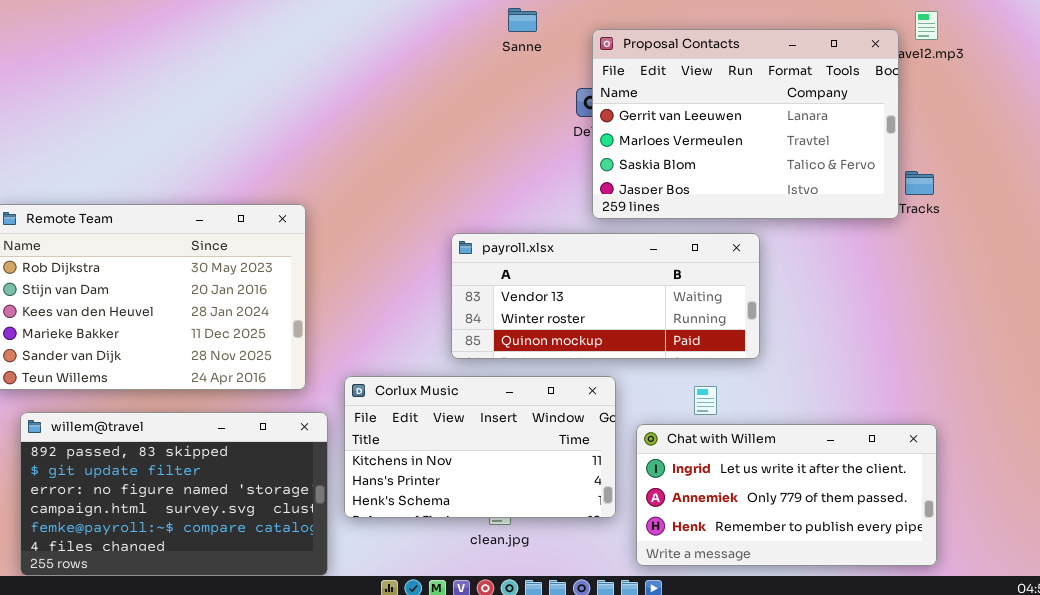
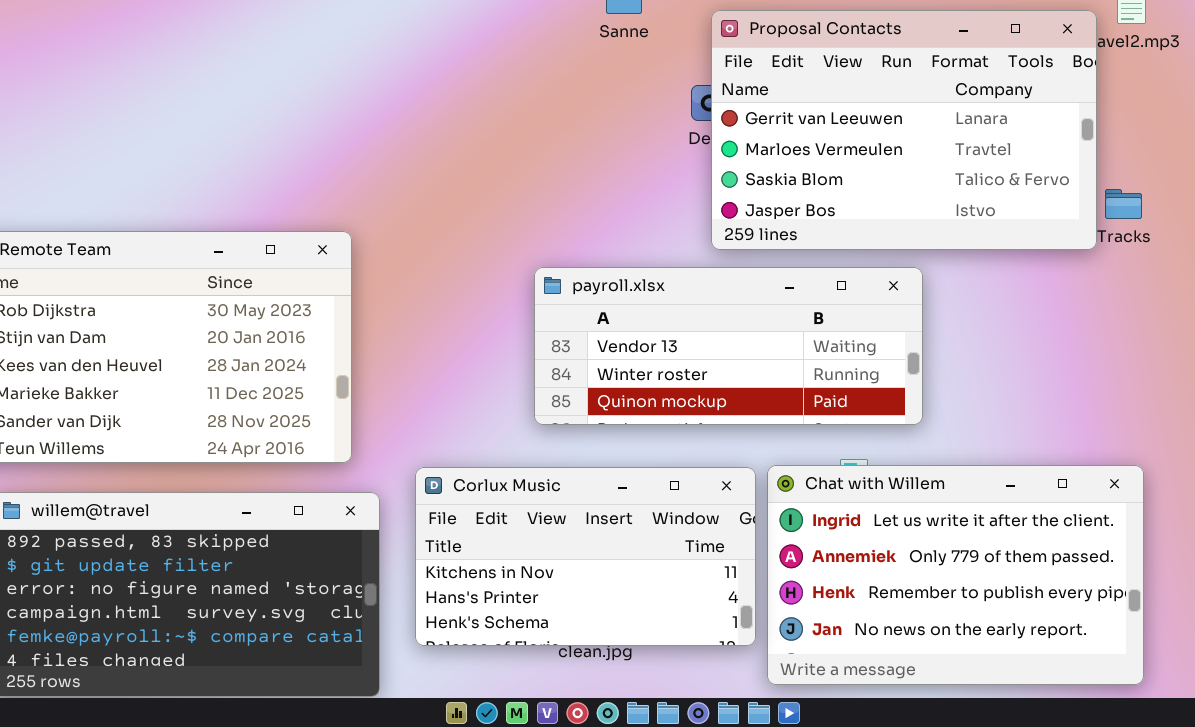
Corlux Music: [344,376,616,518] -> [415,467,756,646], moved
Chat with Willem: [636,424,937,566] -> [767,465,1144,685], resized

